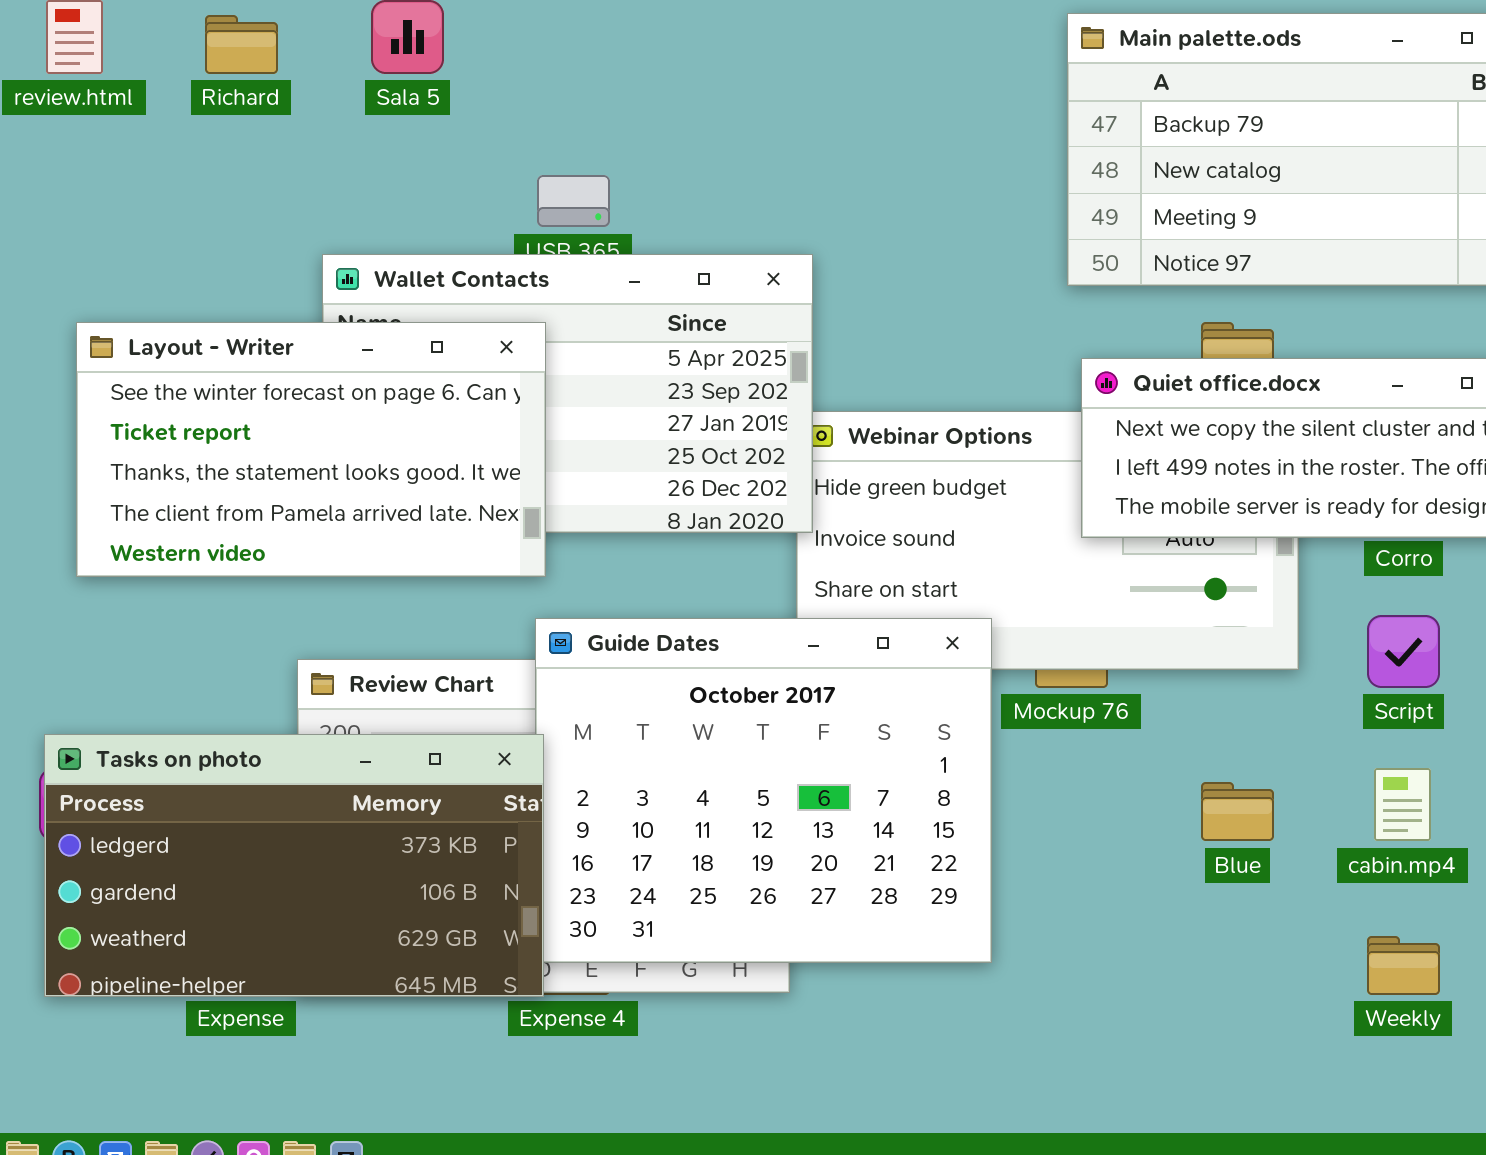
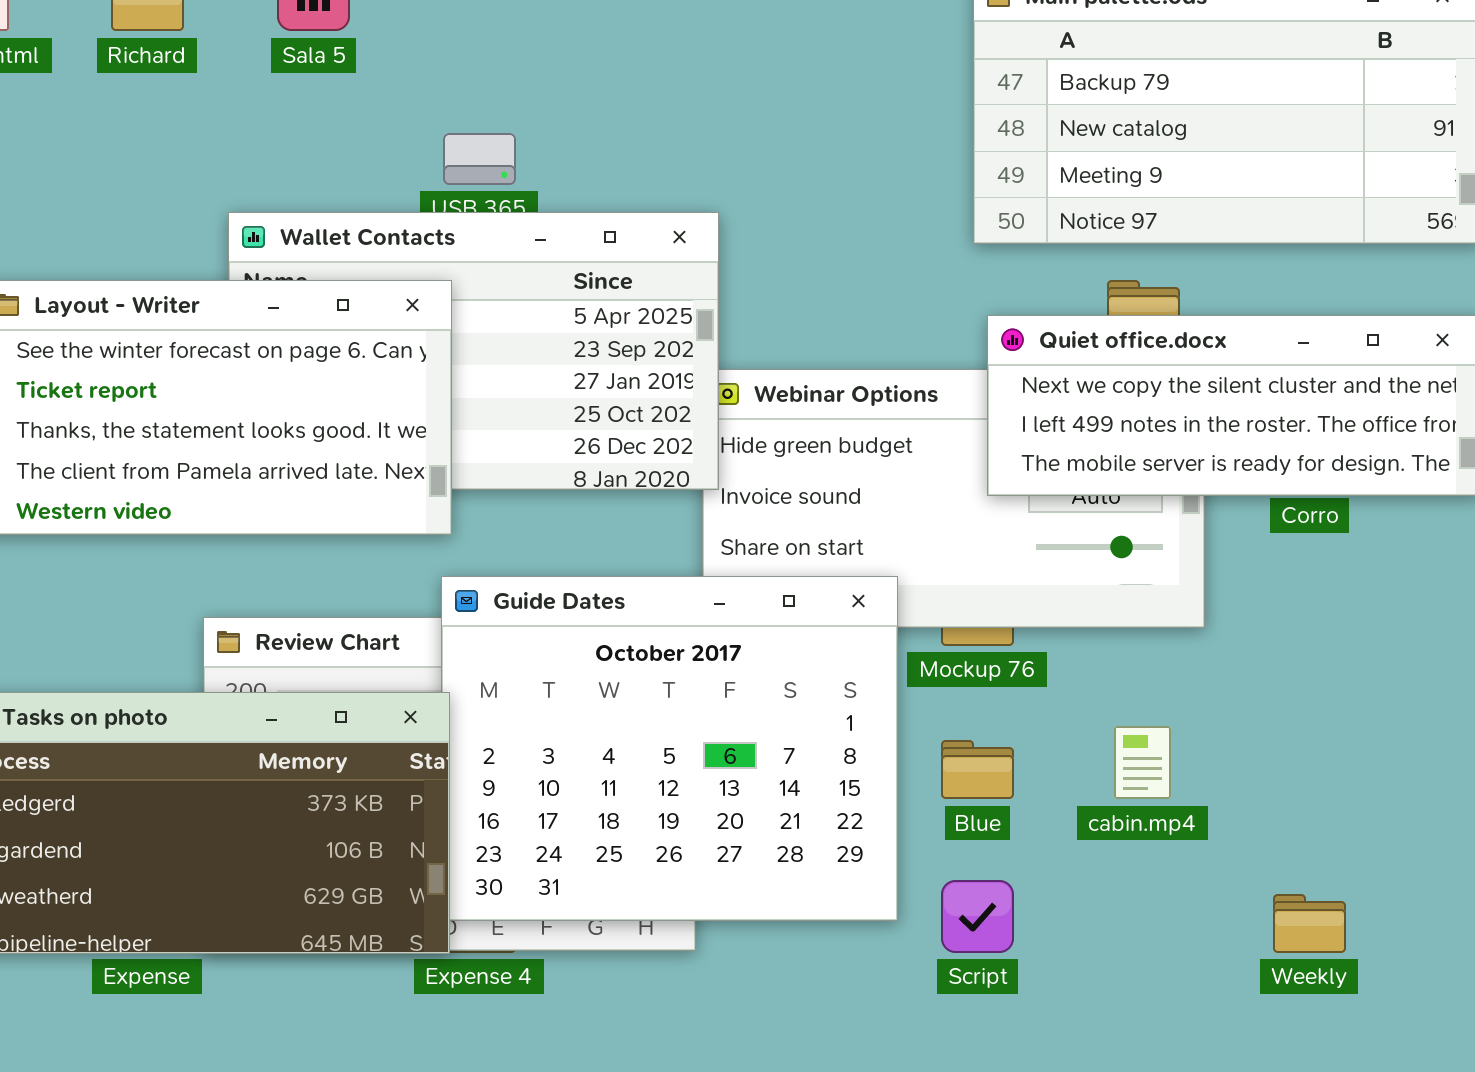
Script: [1367,615,1440,688] -> [941,880,1014,953], moved
cabin.mp4: [1374,768,1431,841] -> [1114,726,1171,799], moved
Blue: [1201,782,1274,841] -> [941,740,1014,799], moved

